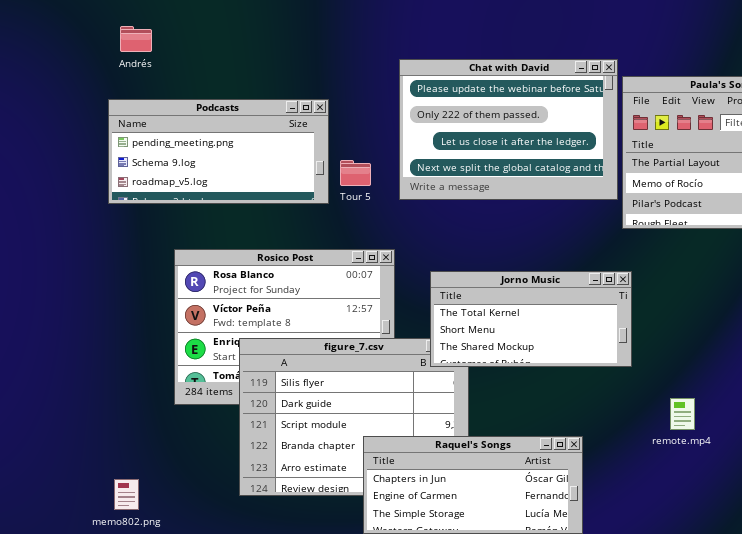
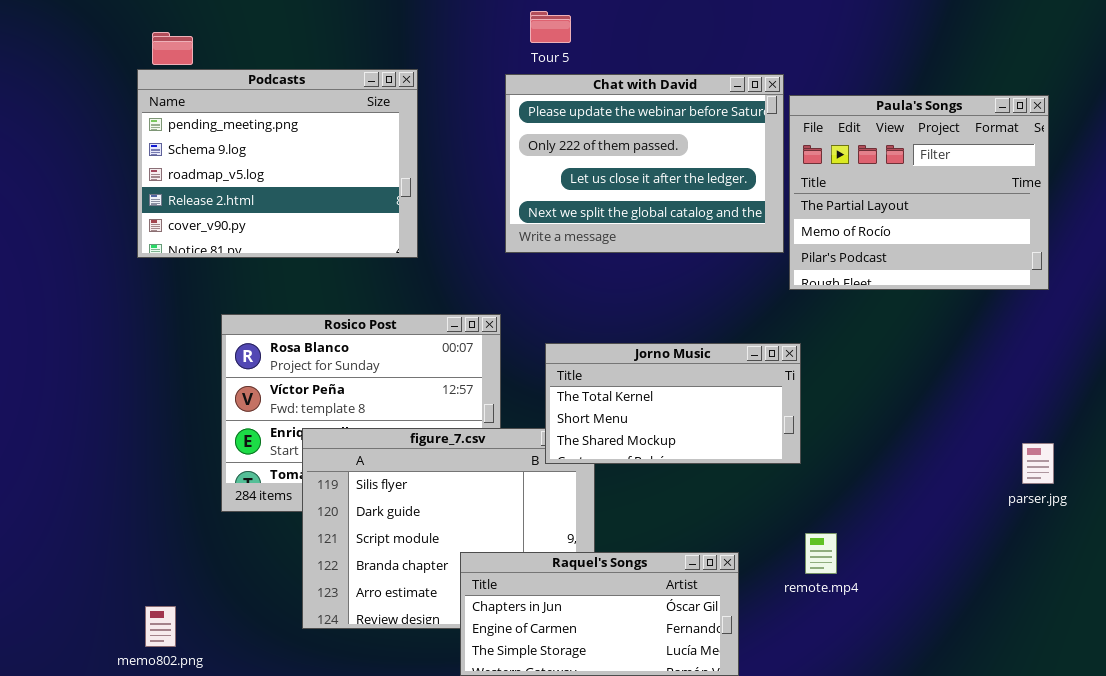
Podcasts: [108,99,329,204] -> [137,69,418,258], resized
Tour 5: [340,160,371,186] -> [530,11,571,43], moved
remote.mp4: [670,398,695,430] -> [805,533,837,574], moved

